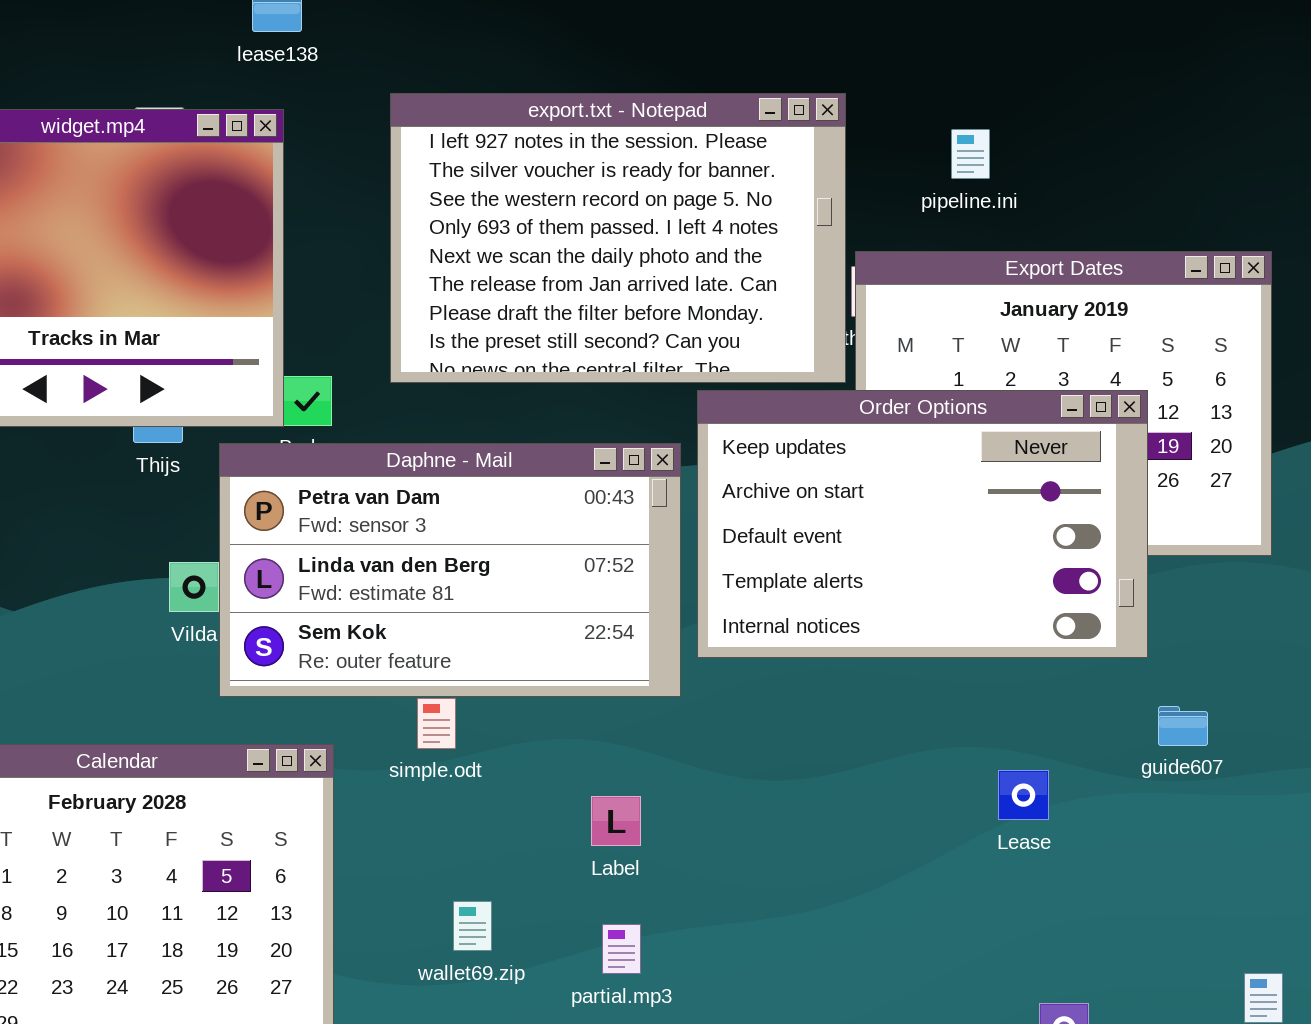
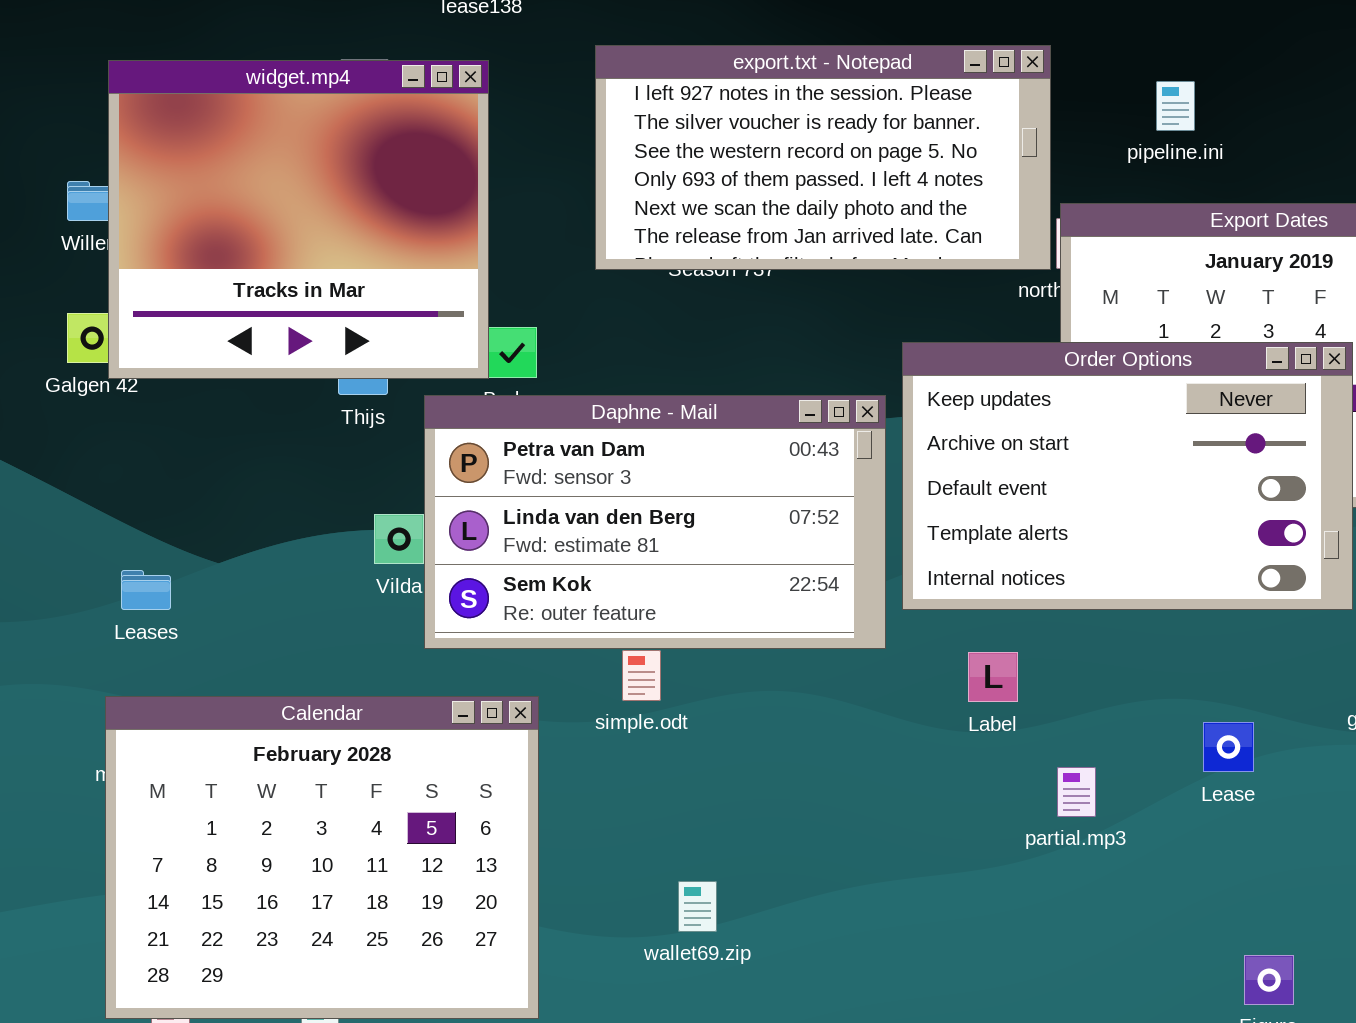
export.txt - Notepad: [390,93,846,383] -> [595,45,1051,270], resized
Label: [591,796,641,846] -> [968,652,1018,702], moved
wallet69.zip: [453,901,492,951] -> [678,881,717,932], moved
partial.mp3: [602,924,641,974] -> [1057,767,1096,817], moved

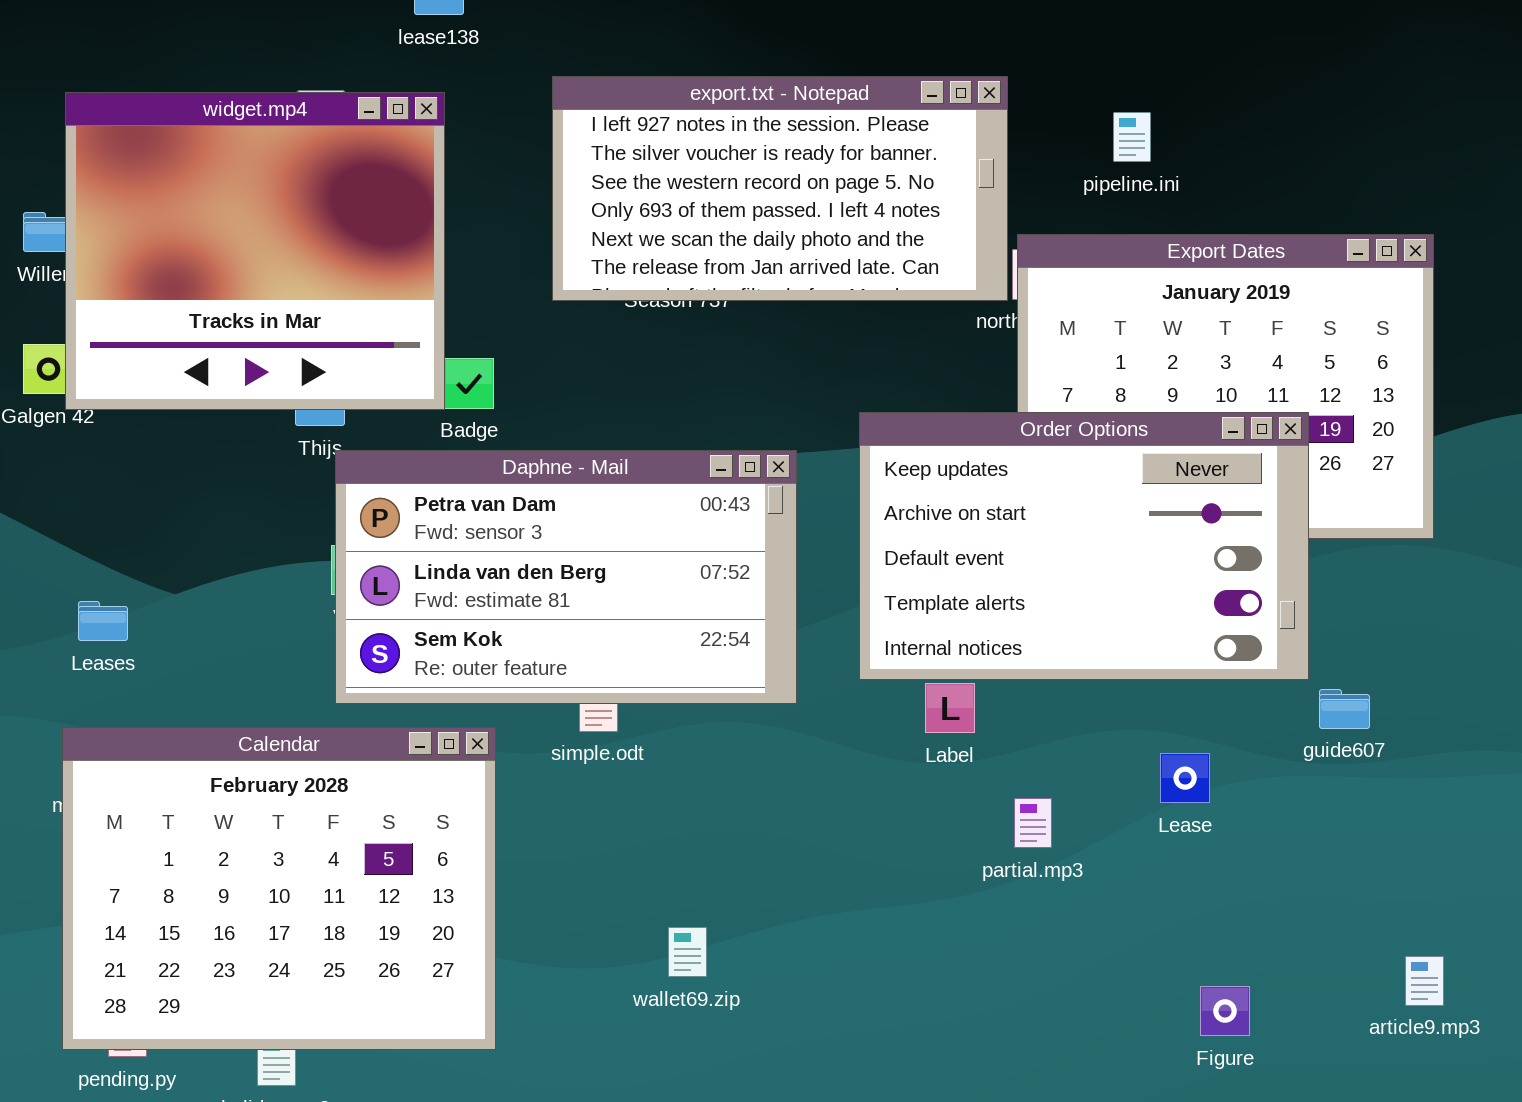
Order Options: [902,342,1353,610] -> [859,412,1309,680], moved
Daphne - Mail: [424,395,886,649] -> [335,450,797,704], moved
wallet69.zip: [678,881,717,932] -> [668,927,707,977], moved

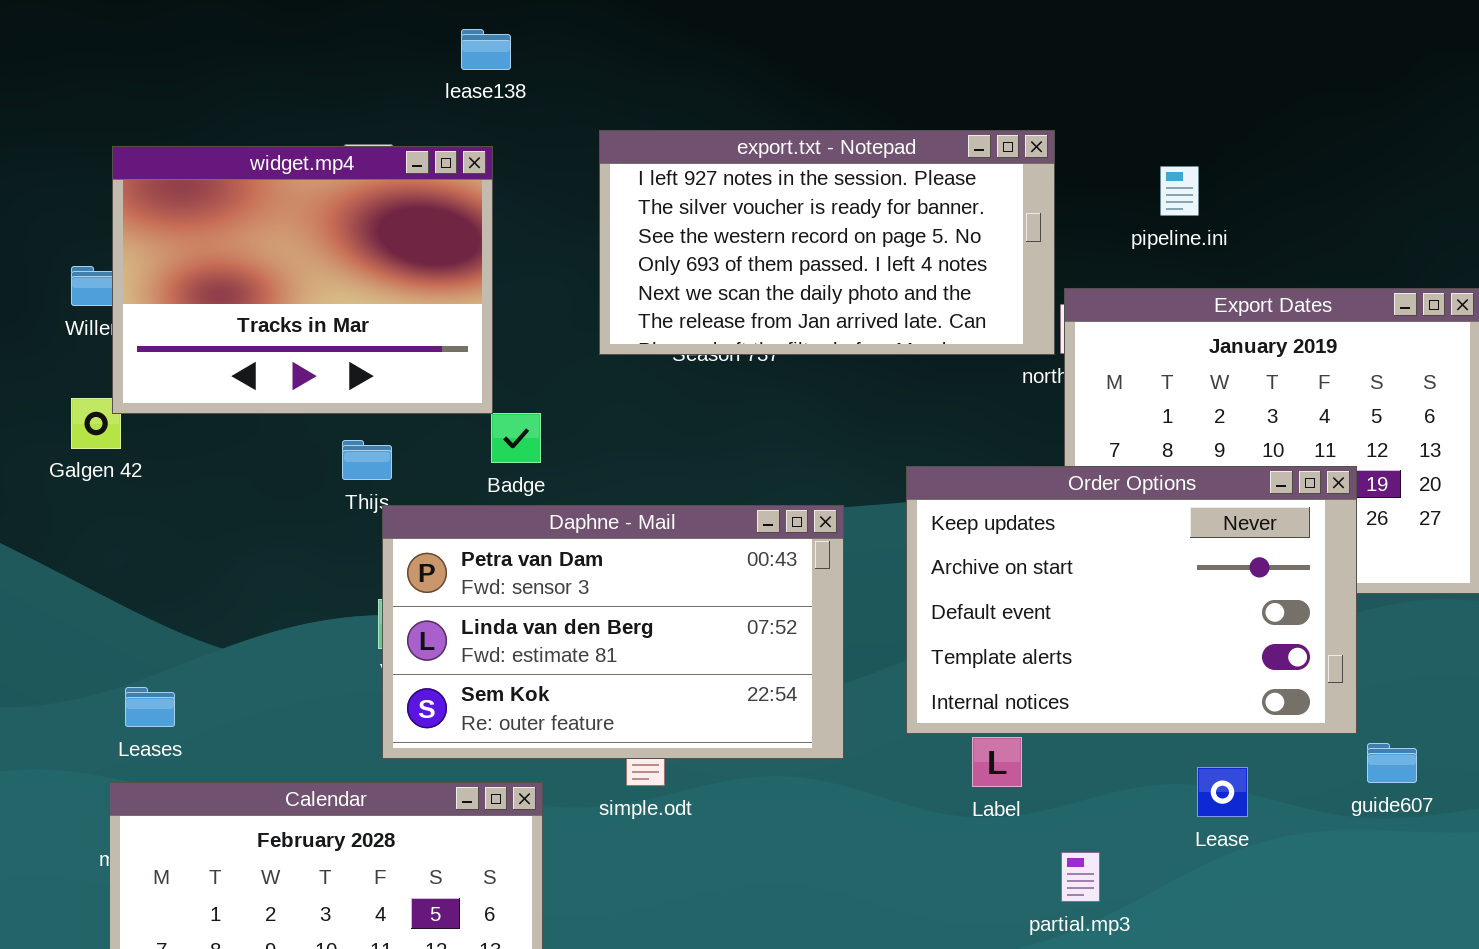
widget.mp4: [65,92,445,410] -> [112,146,493,414], resized
Leases: [78,601,128,641] -> [125,687,175,727], moved
Lease: [1160,753,1210,803] -> [1197,767,1248,817], moved

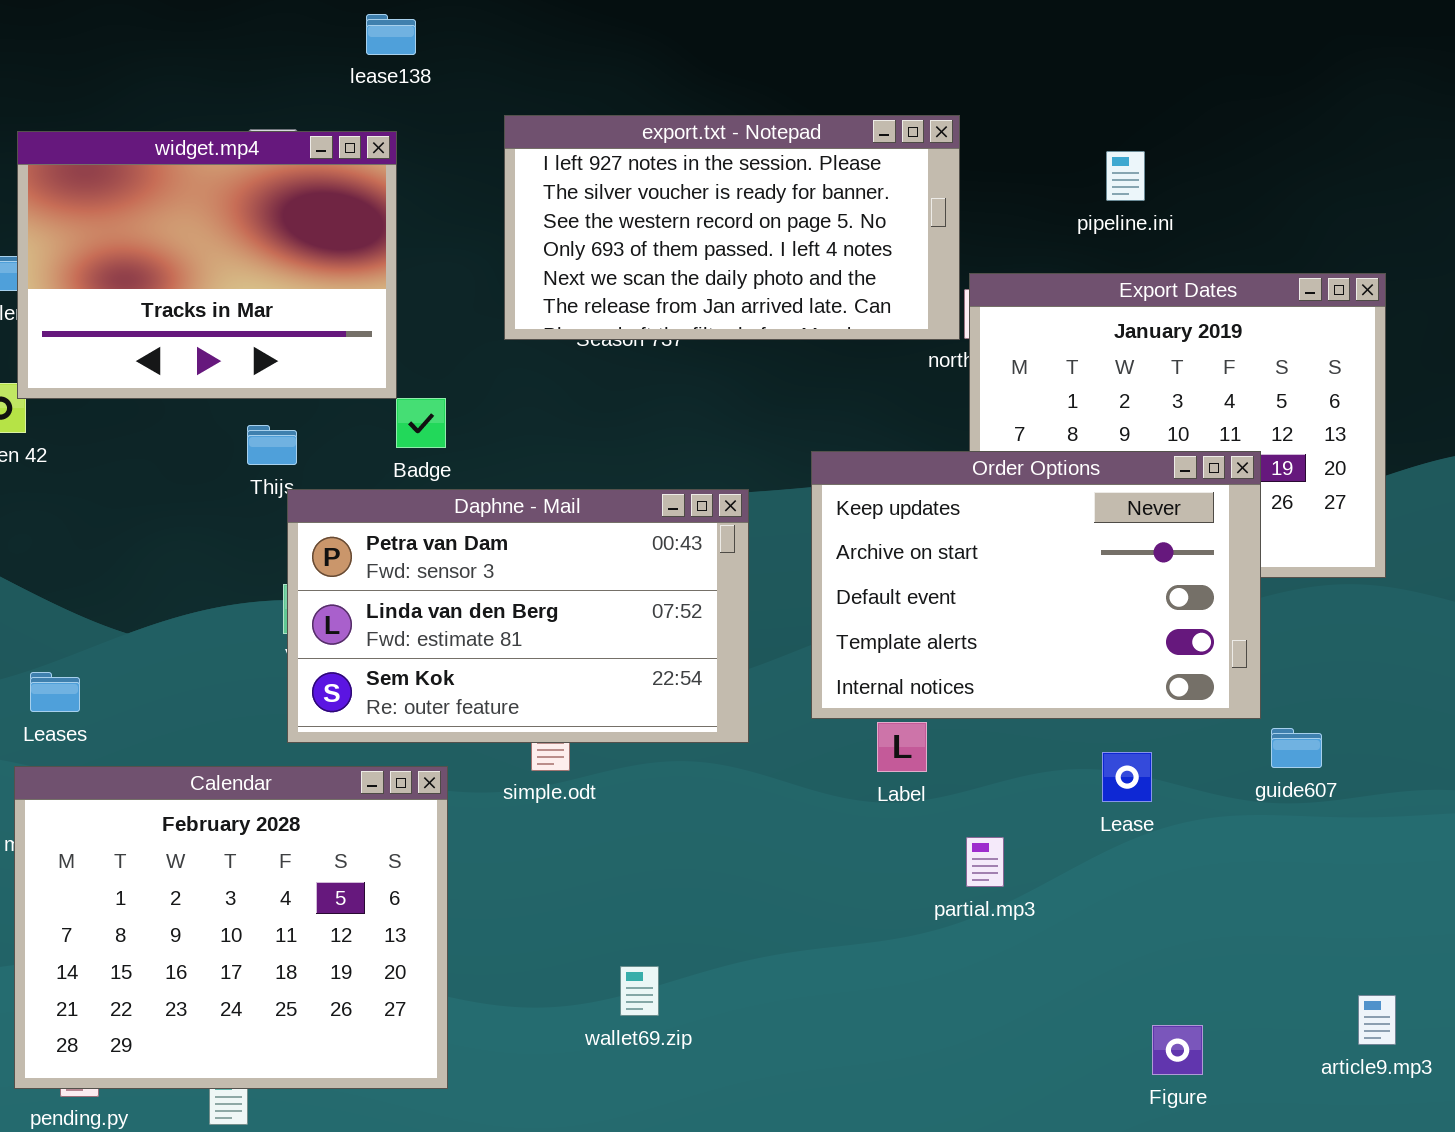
pipeline.ini: [1160,166,1199,216] -> [1106,151,1145,201], moved

